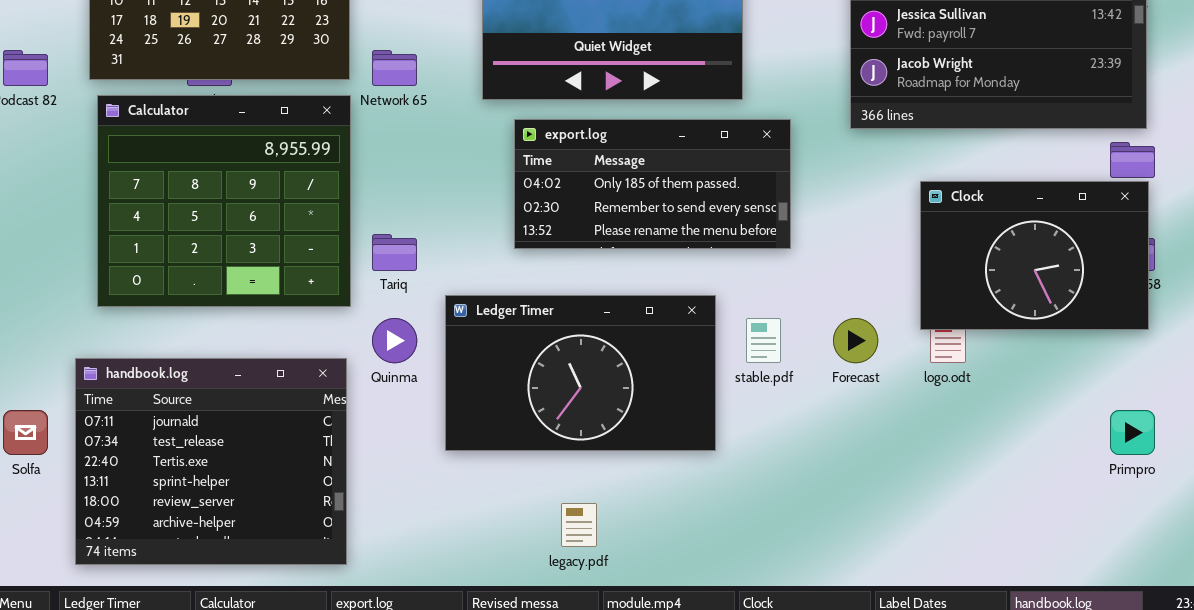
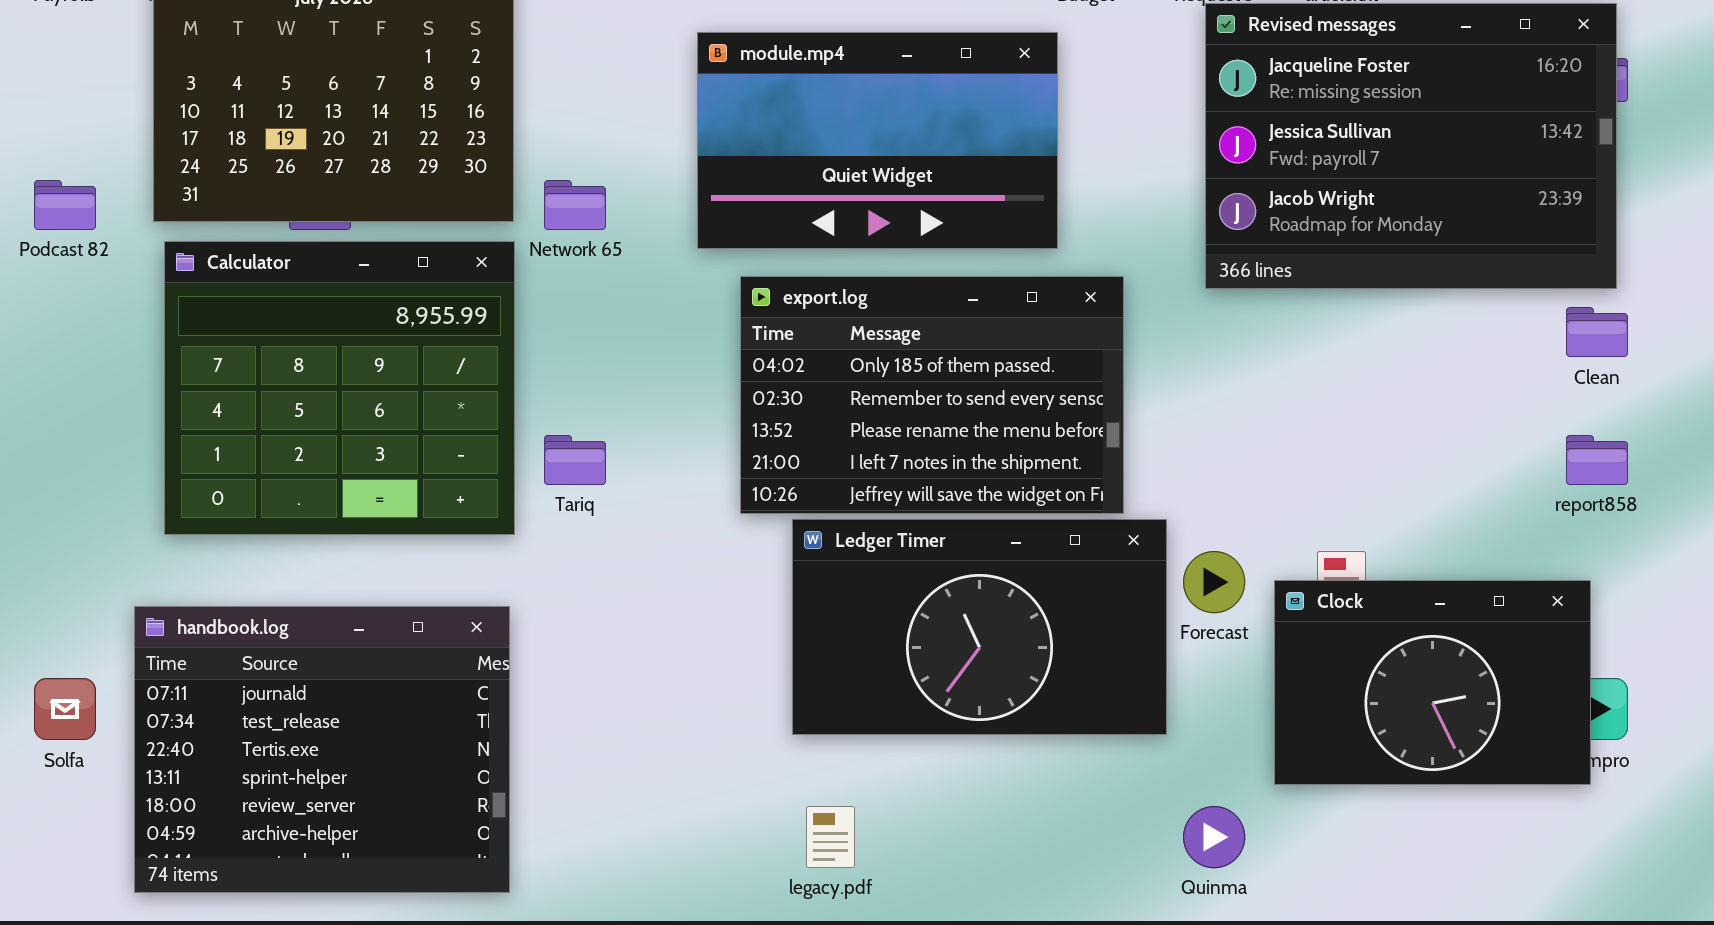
export.log: [514,119,791,249] -> [740,276,1124,514], resized
Clock: [920,181,1149,330] -> [1274,580,1591,785], moved
Ledger Timer: [445,295,716,451] -> [792,519,1167,735], moved
Quinma: [372,318,417,363] -> [1183,806,1245,868], moved

